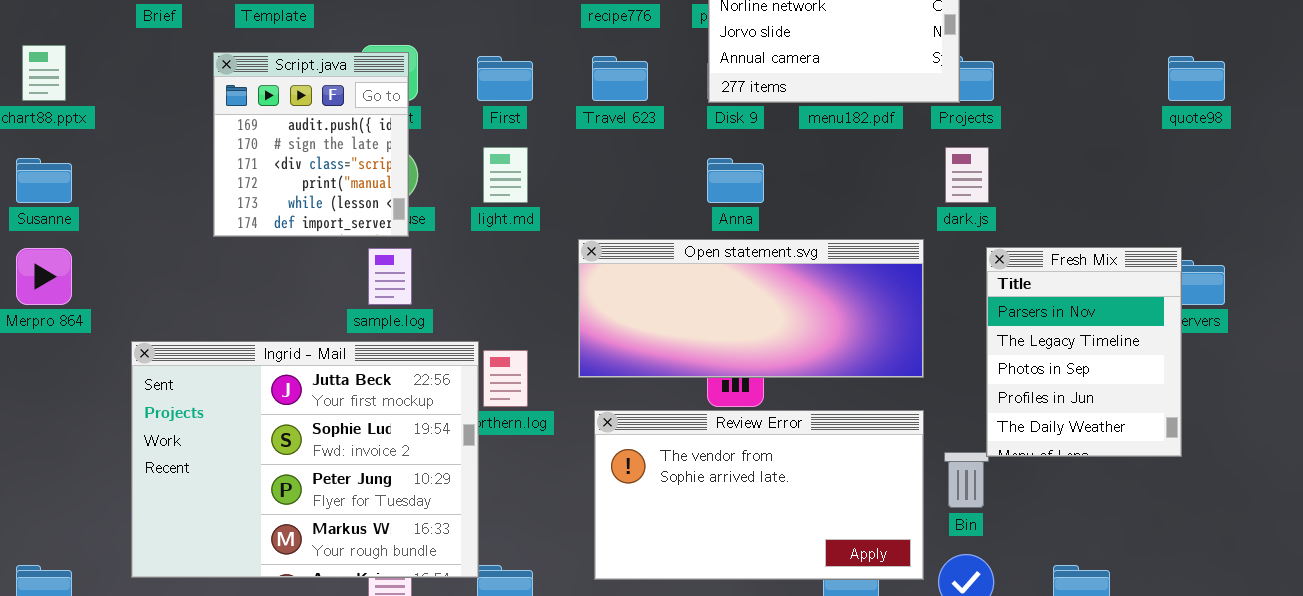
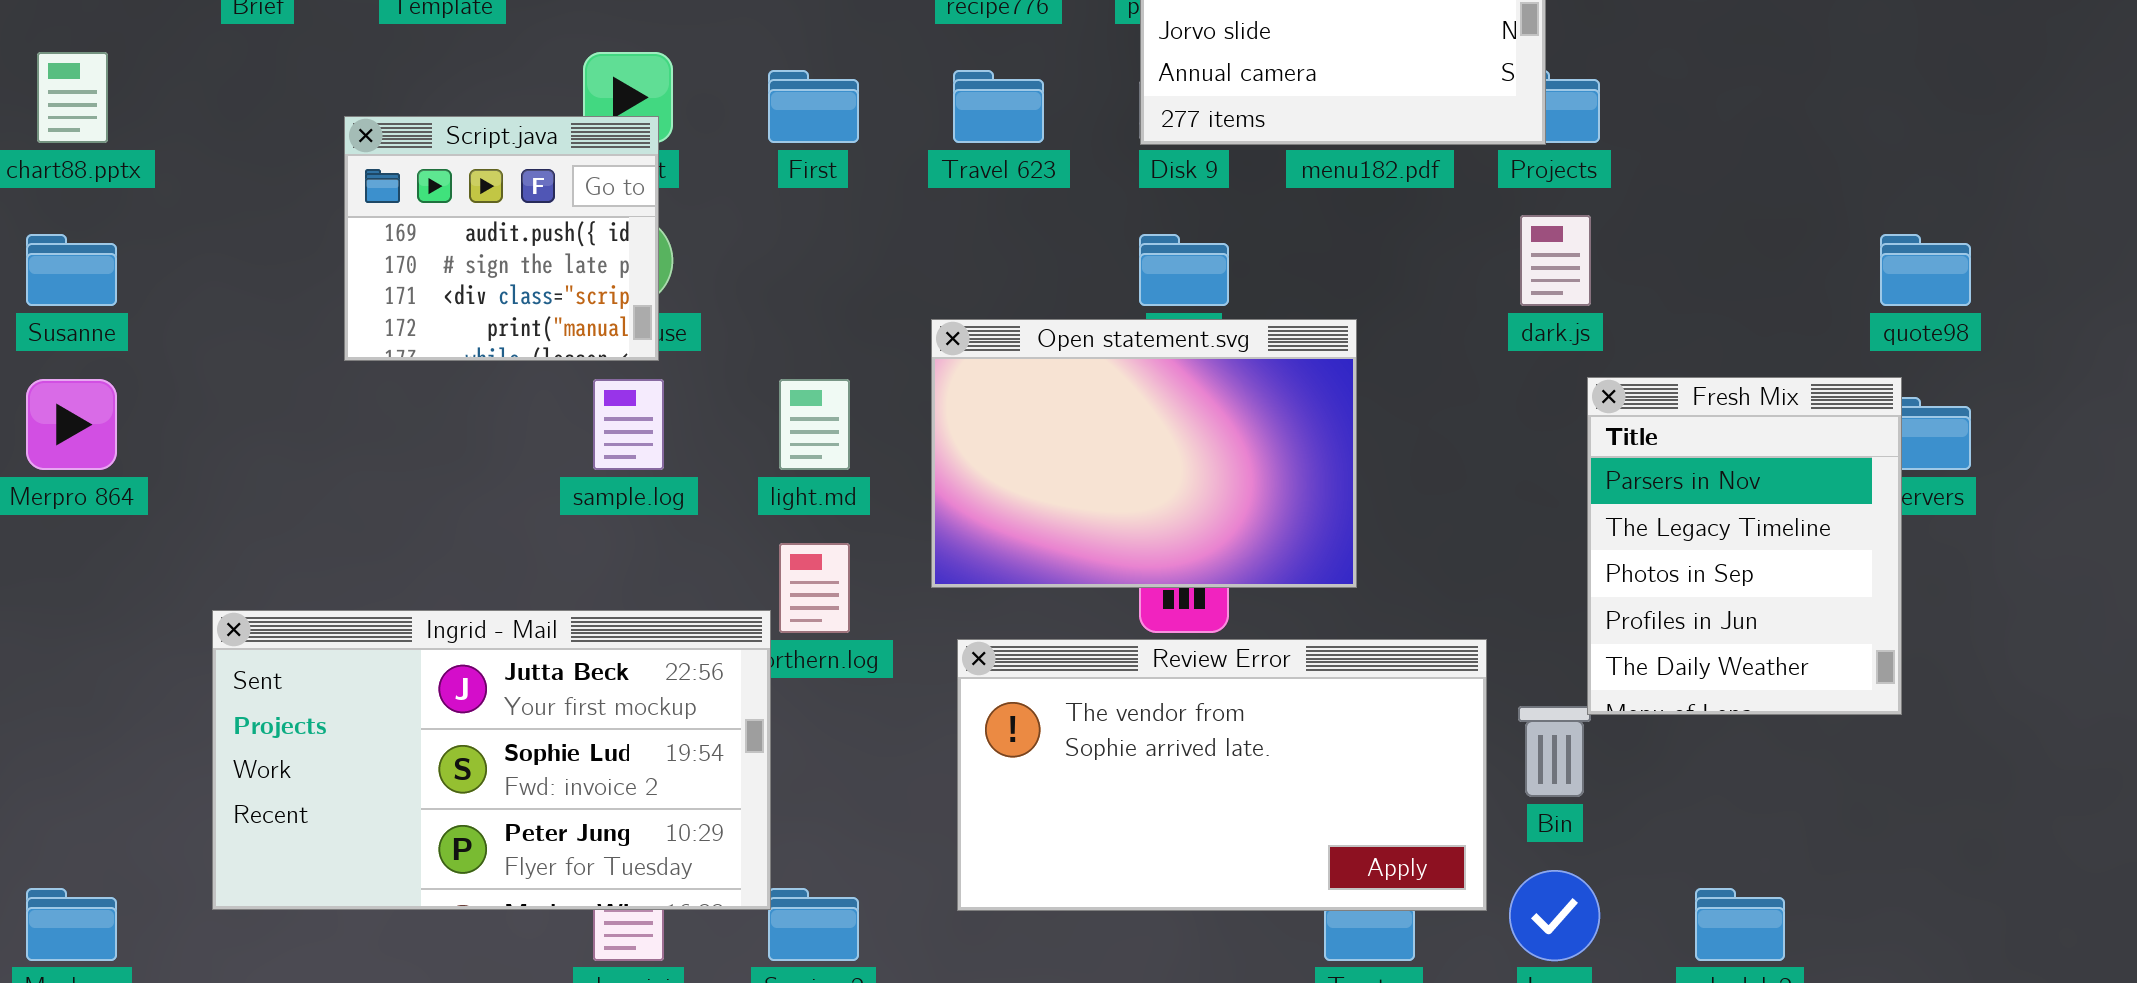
Script.java: [213,52,409,237] -> [344,116,659,361], resized
quote98: [1168,56,1225,101] -> [1880,234,1971,306], moved
light.md: [483,147,528,203] -> [779,379,850,470], moved
Open statement.svg: [578,239,924,378] -> [931,319,1357,588], resized
Ingrid - Mail: [131,341,479,578] -> [212,610,771,910], resized

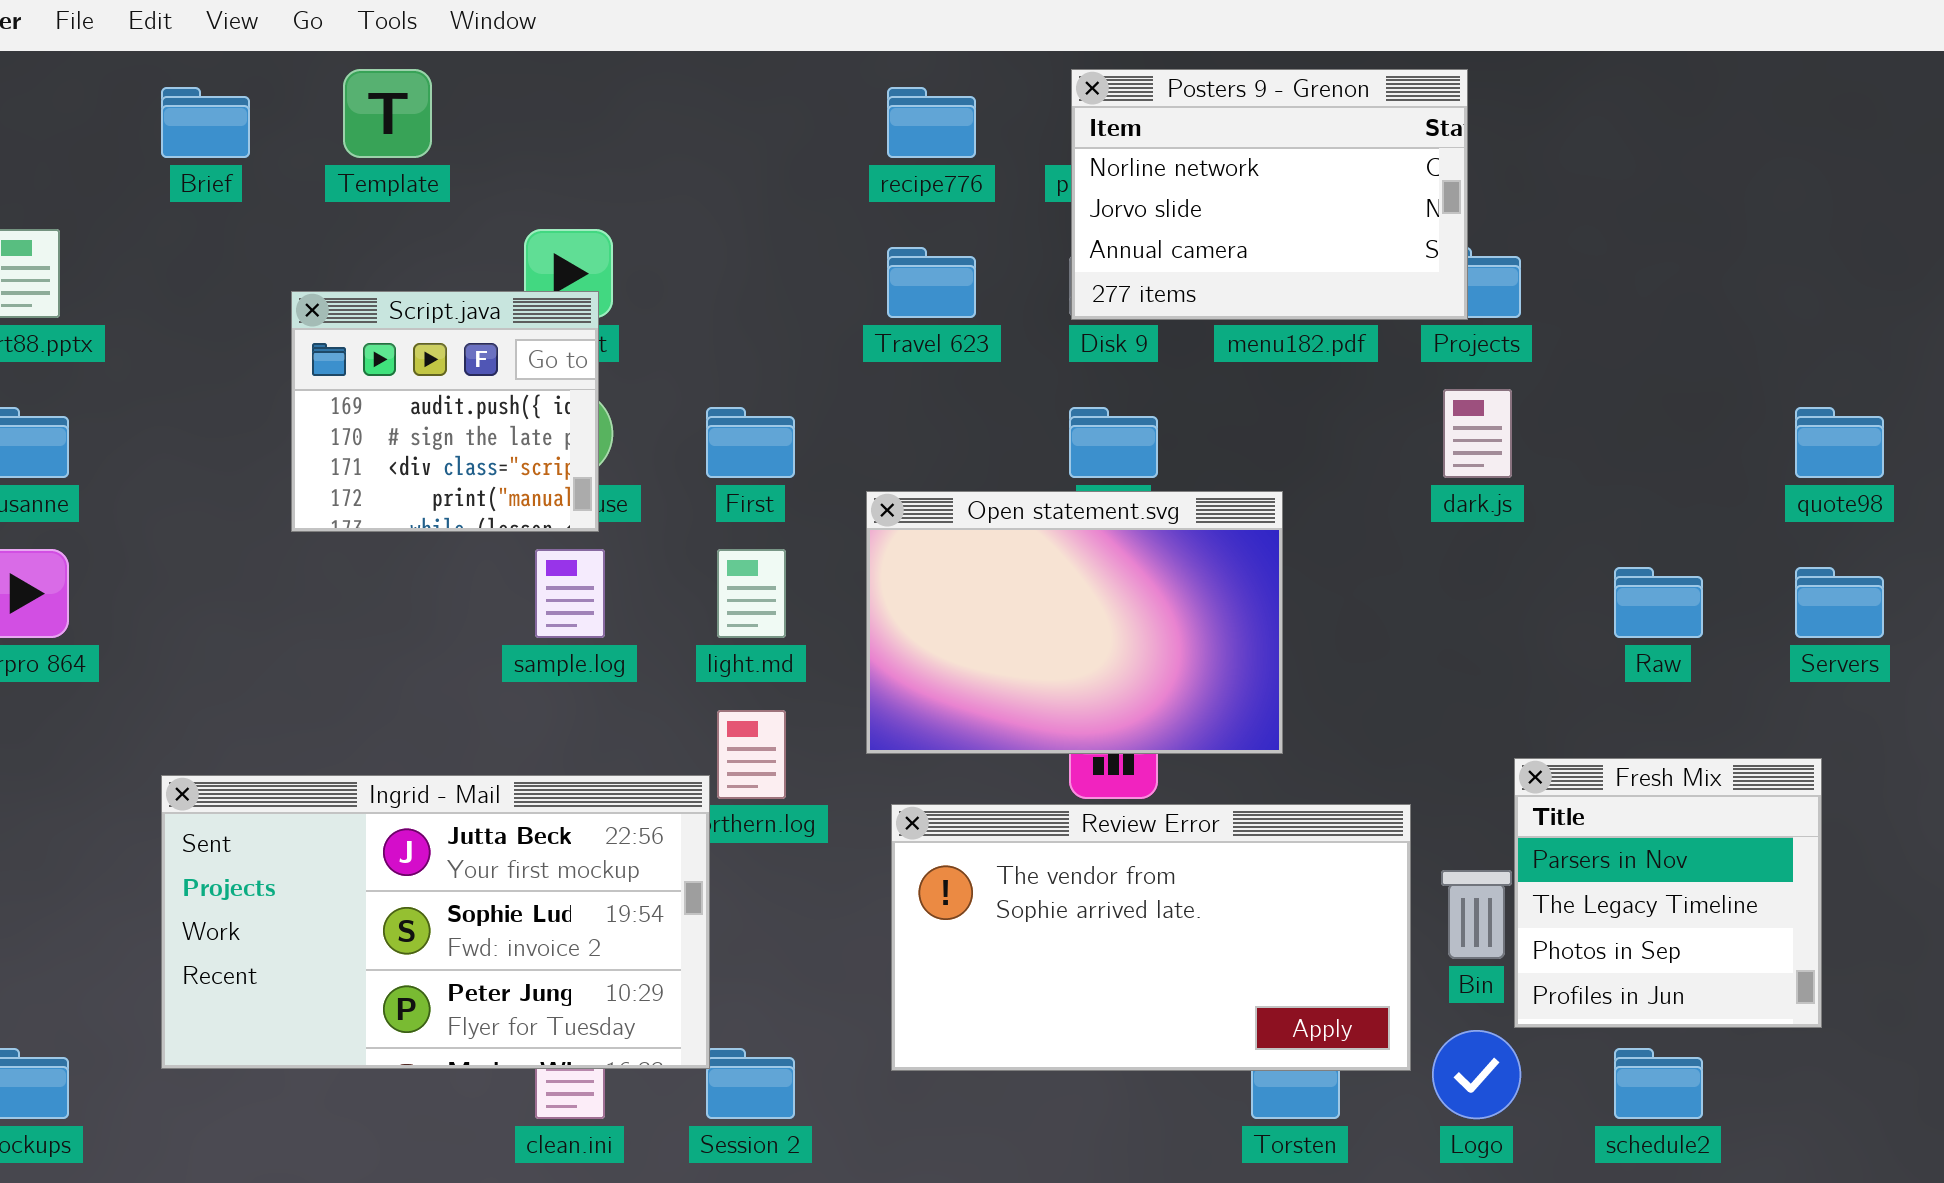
First: [768,70,859,143] -> [706,407,795,478], moved
Fresh Mix: [1587,377,1902,715] -> [1514,758,1822,1028], moved, resized

